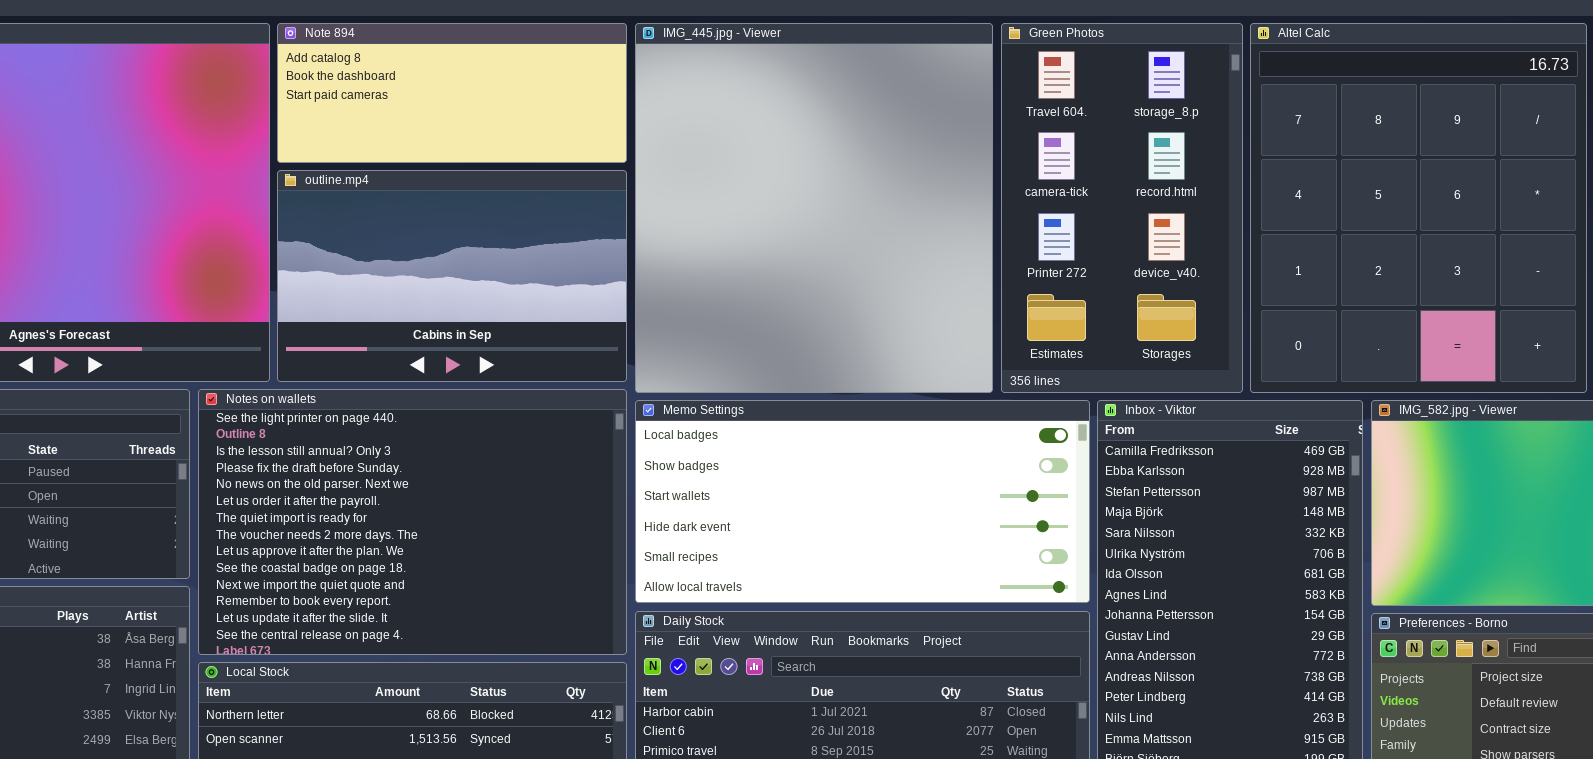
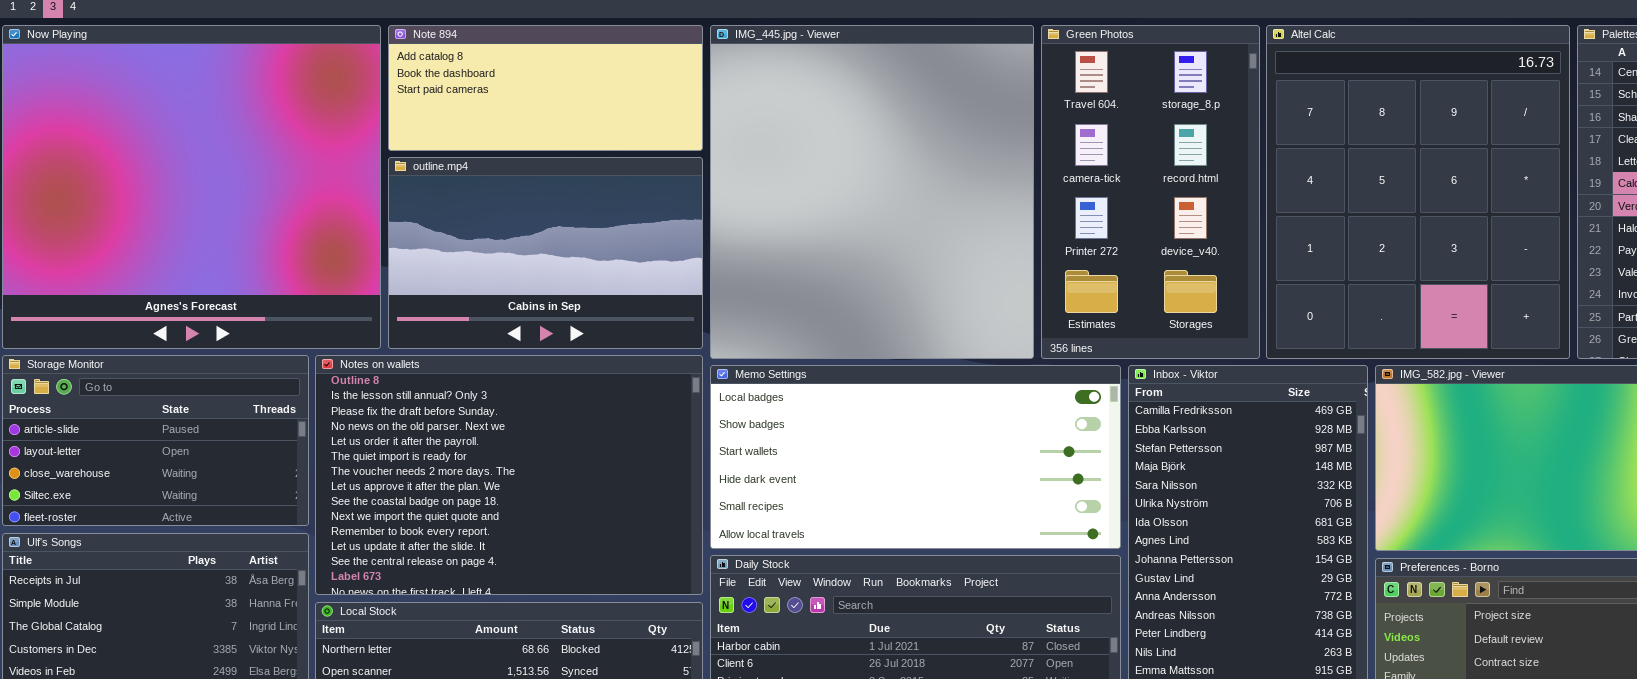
Notes on wallets: [198,389,627,655] -> [315,355,703,595], scrolled down 1 row

